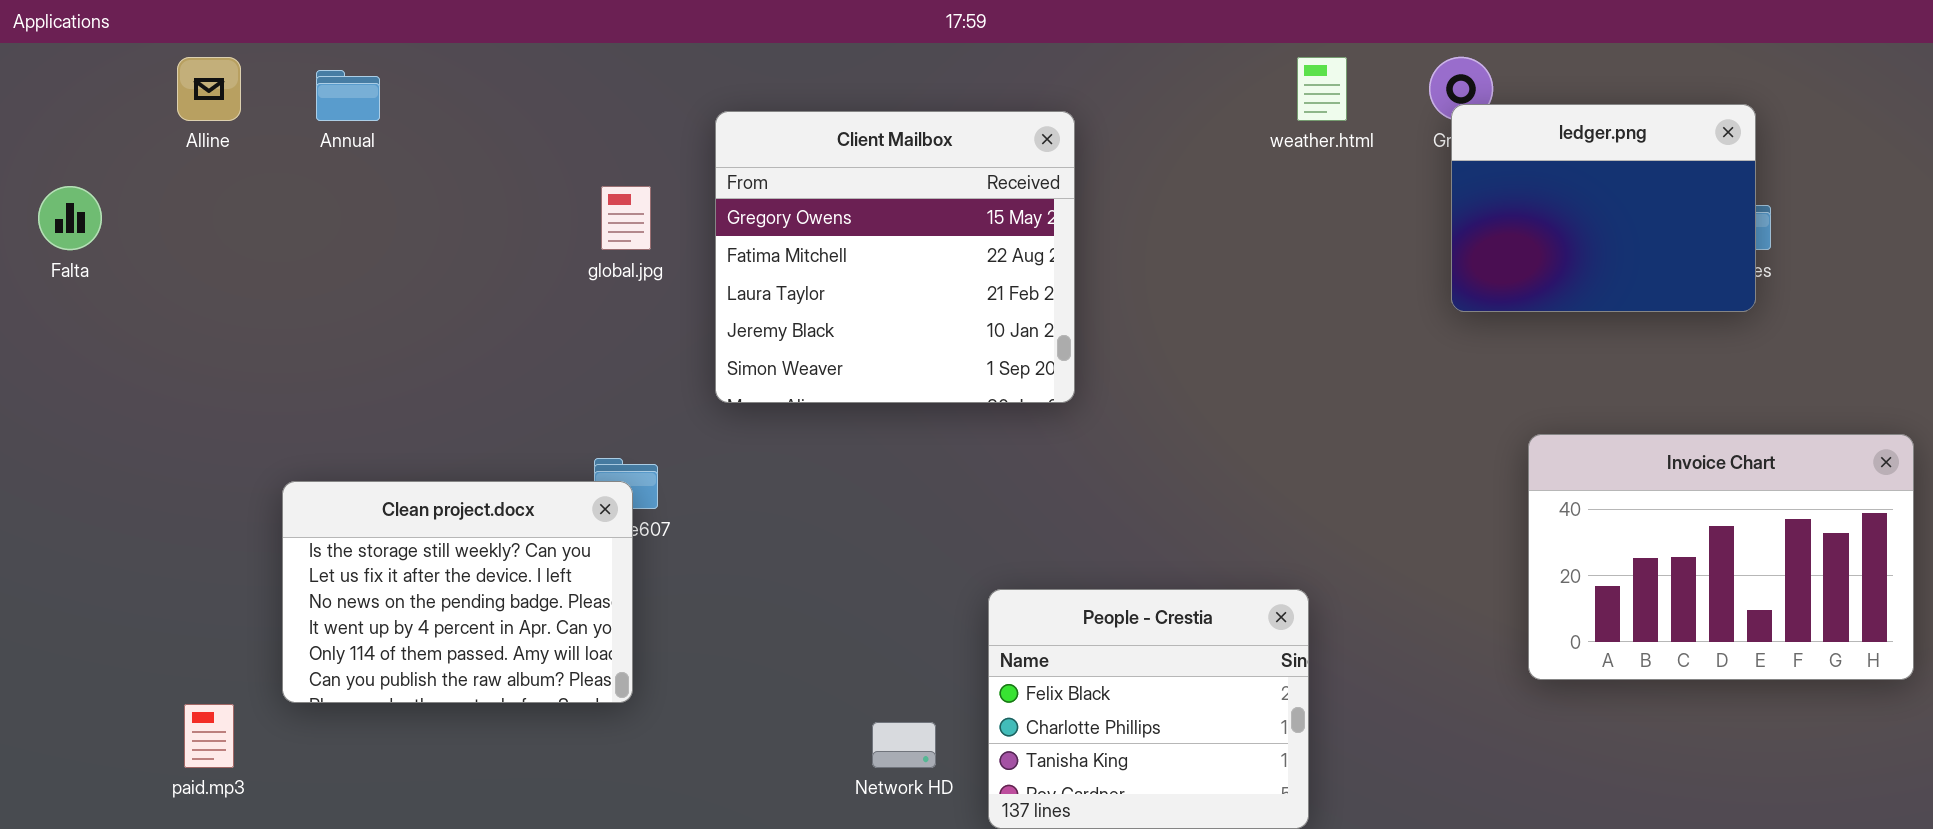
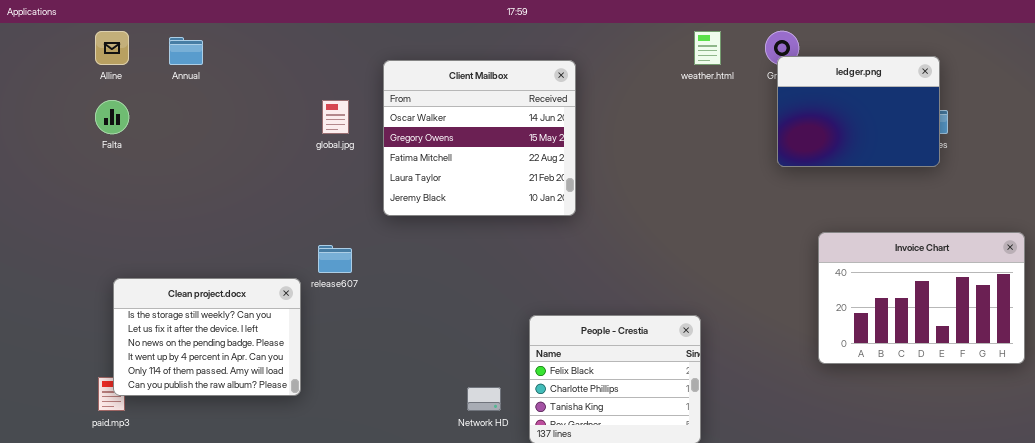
Client Mailbox: [715,111,1075,403] -> [383,60,576,216], scrolled up 1 row
Falta: [38,186,102,250] -> [95,100,129,134], moved
Clean project.docx: [282,481,633,703] -> [113,278,301,396], moved

